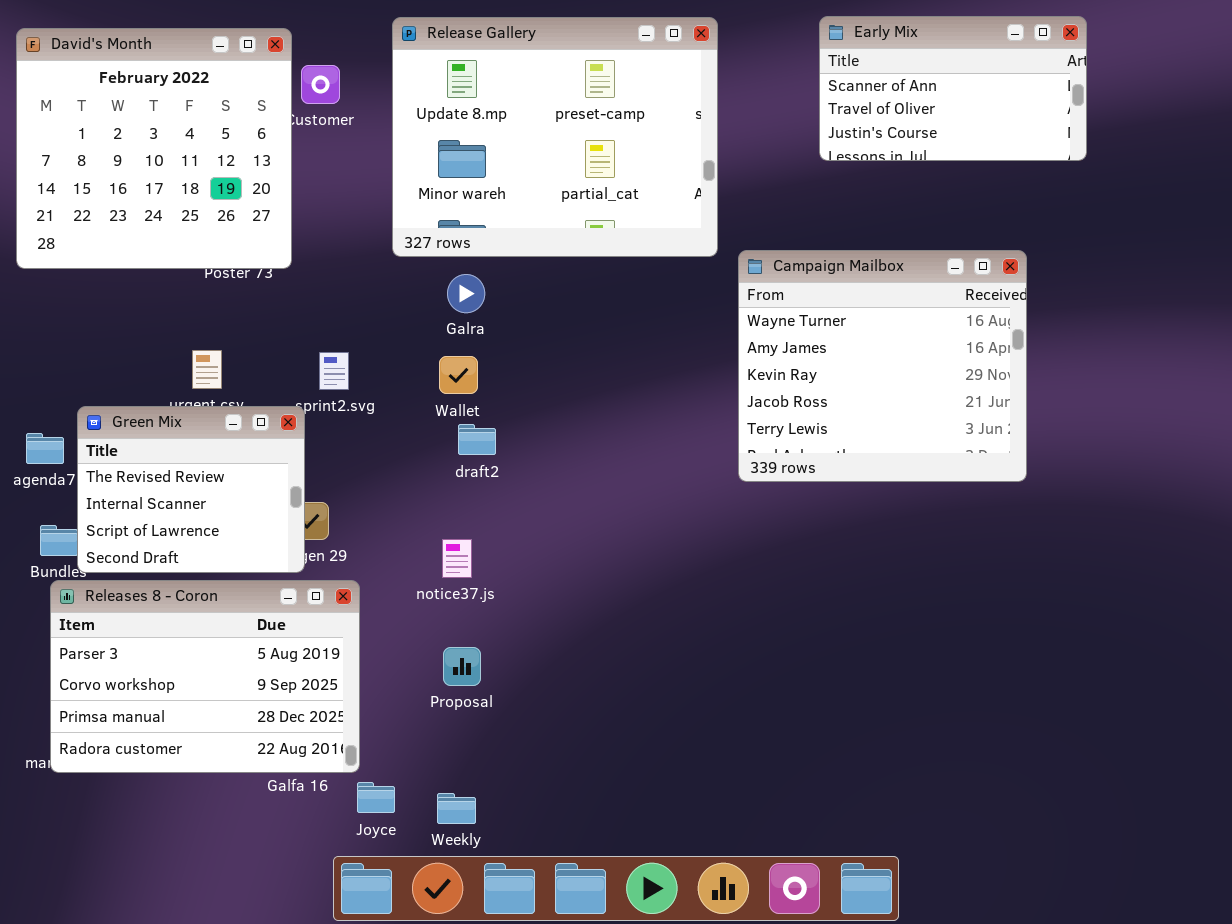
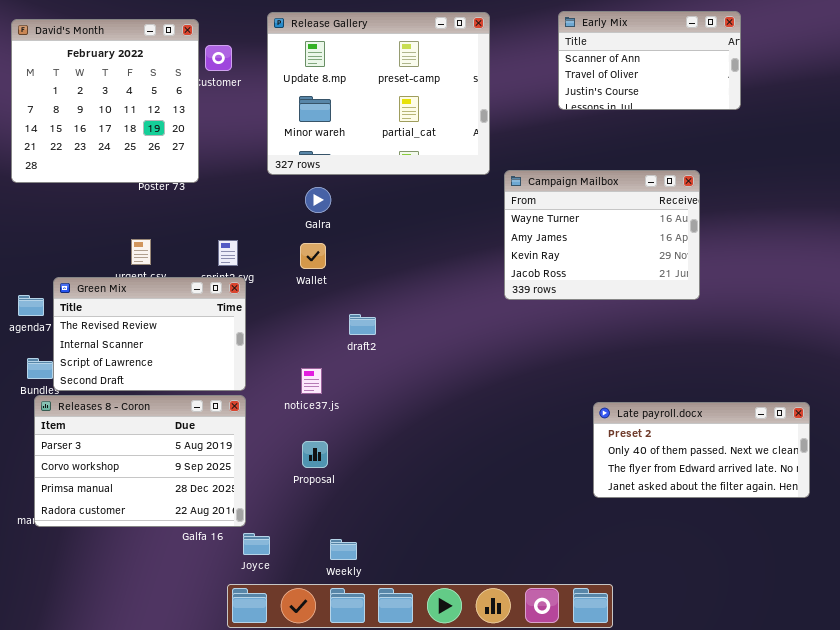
Campaign Mailbox: [738,250,1027,482] -> [504,170,700,300], resized
Green Mix: [77,406,305,573] -> [53,277,246,391], resized
draft2: [458,424,496,455] -> [349,314,376,335], moved
Late payroll.docx: none -> [593,402,810,498], opened
Weekly: [437,793,476,824] -> [330,539,357,560], moved

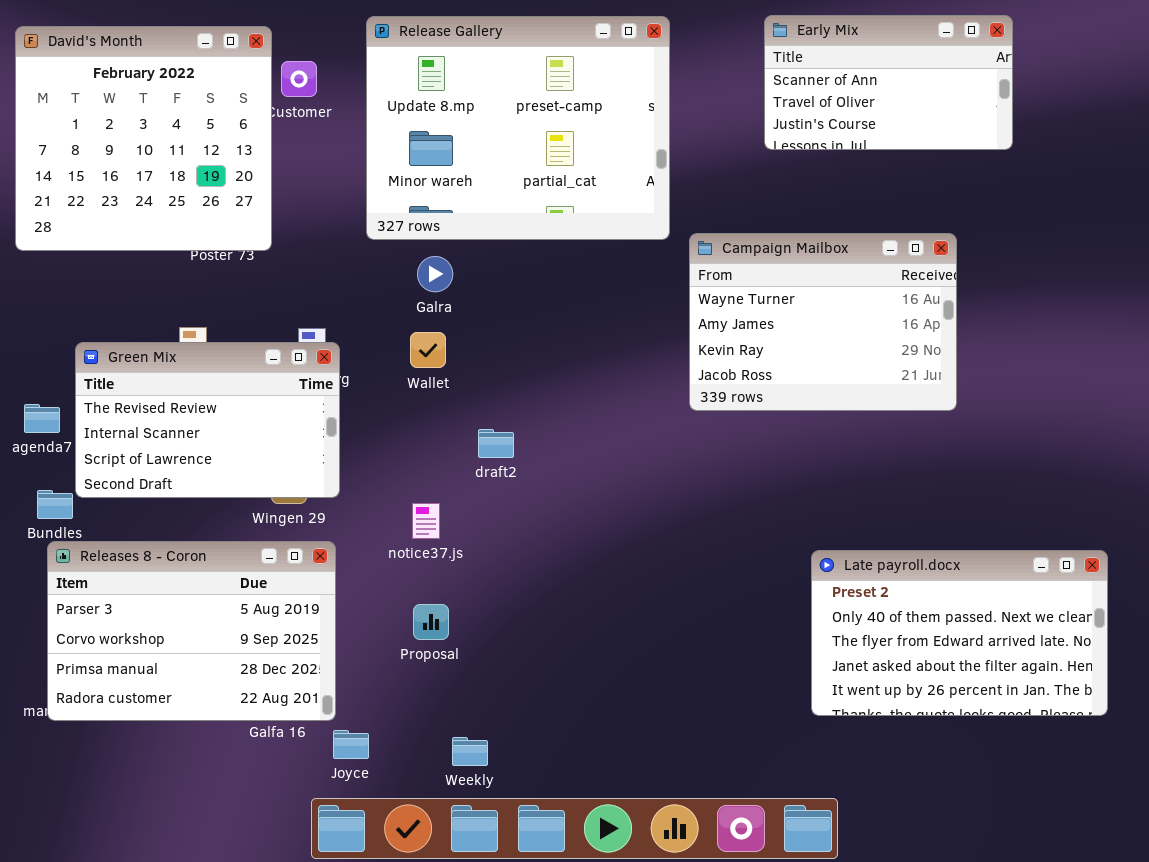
Green Mix: [53,277,246,391] -> [75,342,340,498], moved
Late payroll.docx: [593,402,810,498] -> [811,550,1108,716], resized

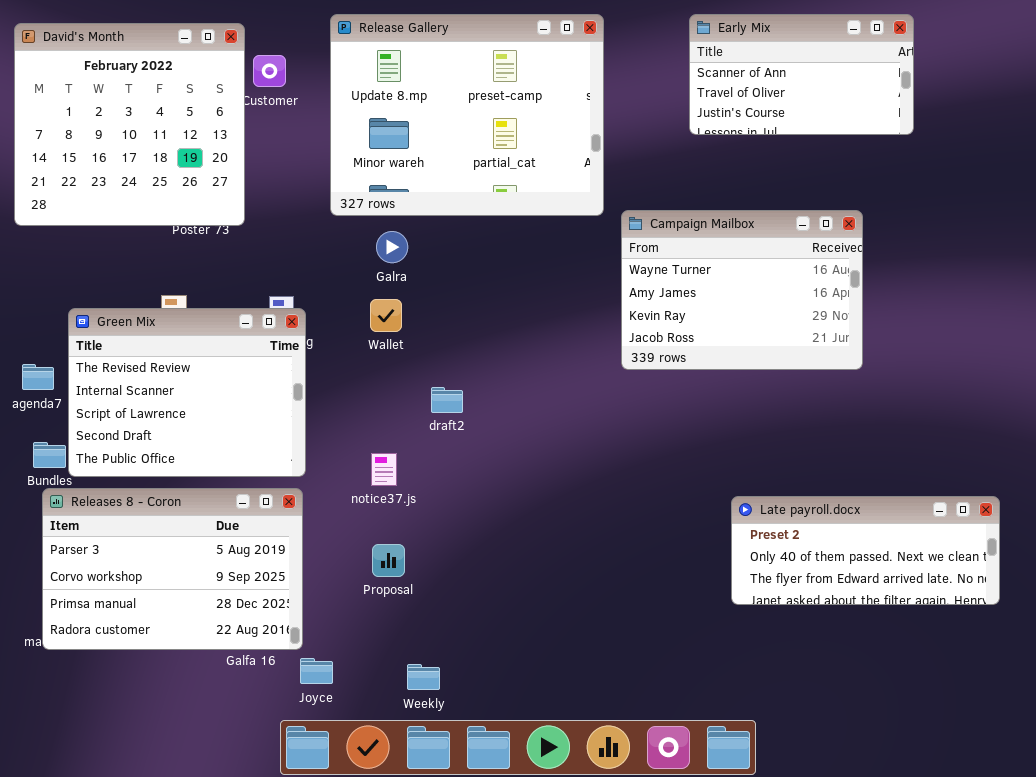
Green Mix: [75,342,340,498] -> [68,308,306,477], resized
Late payroll.docx: [811,550,1108,716] -> [731,496,1000,605], resized

